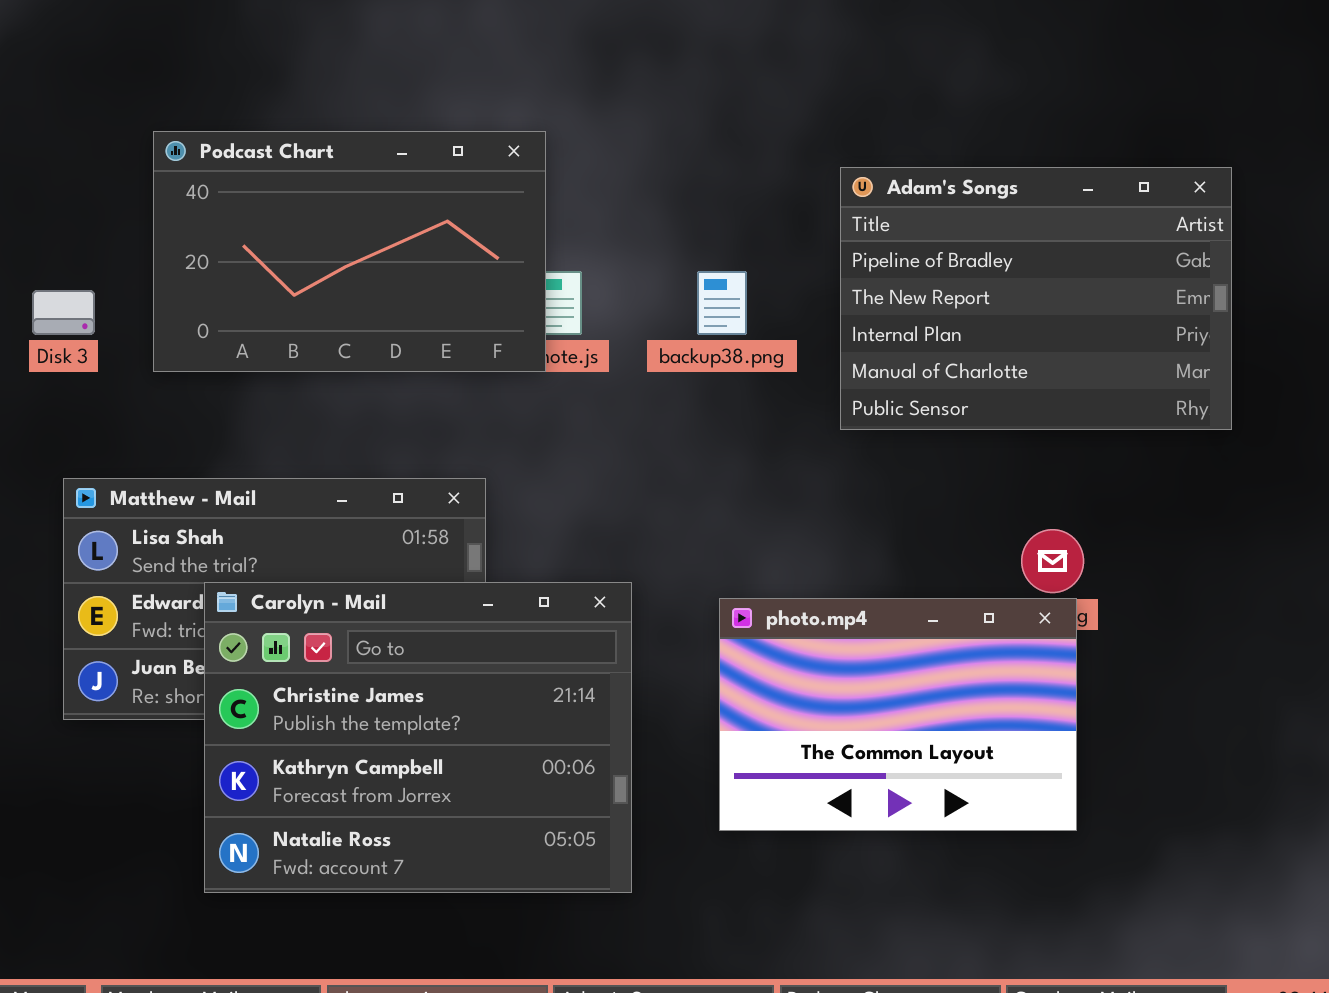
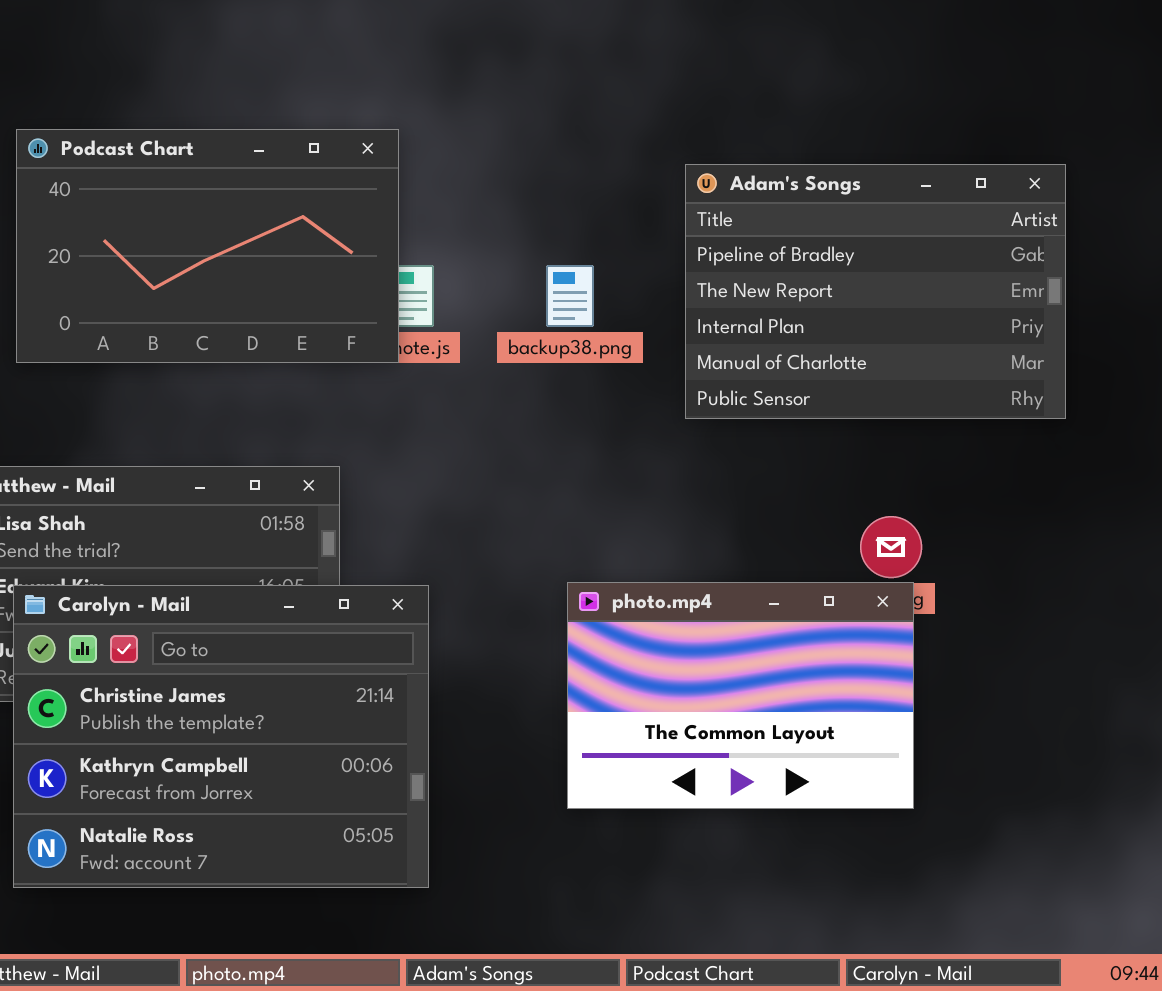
Carolyn - Mail: [204,582,632,893] -> [13,585,429,888], moved

